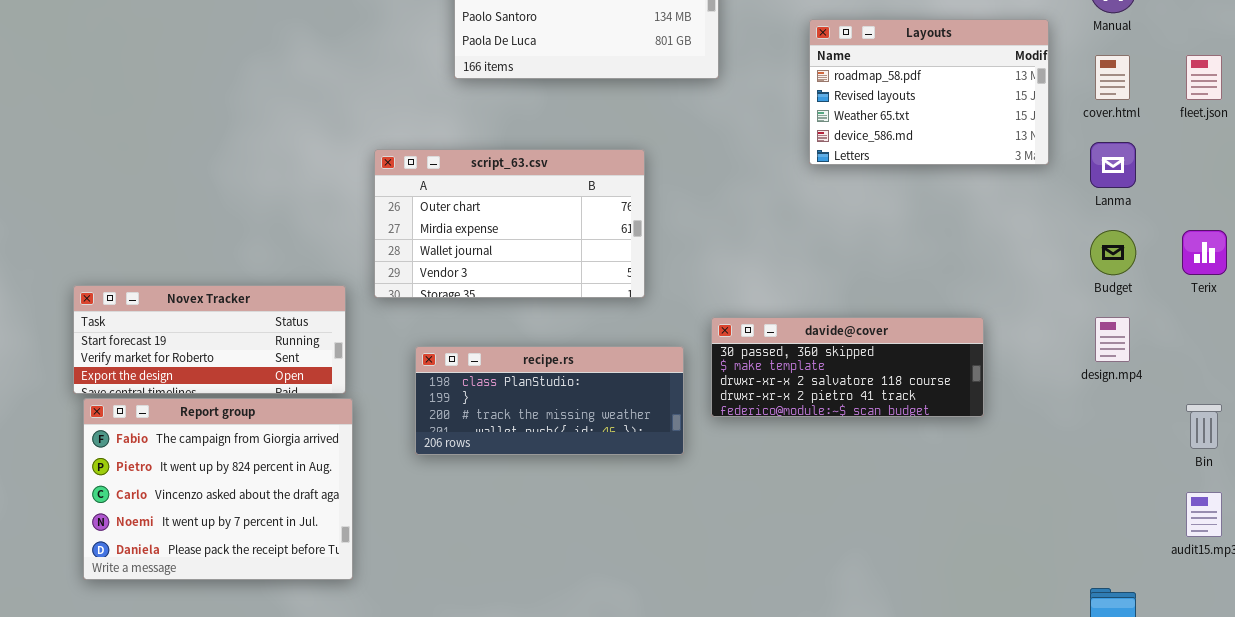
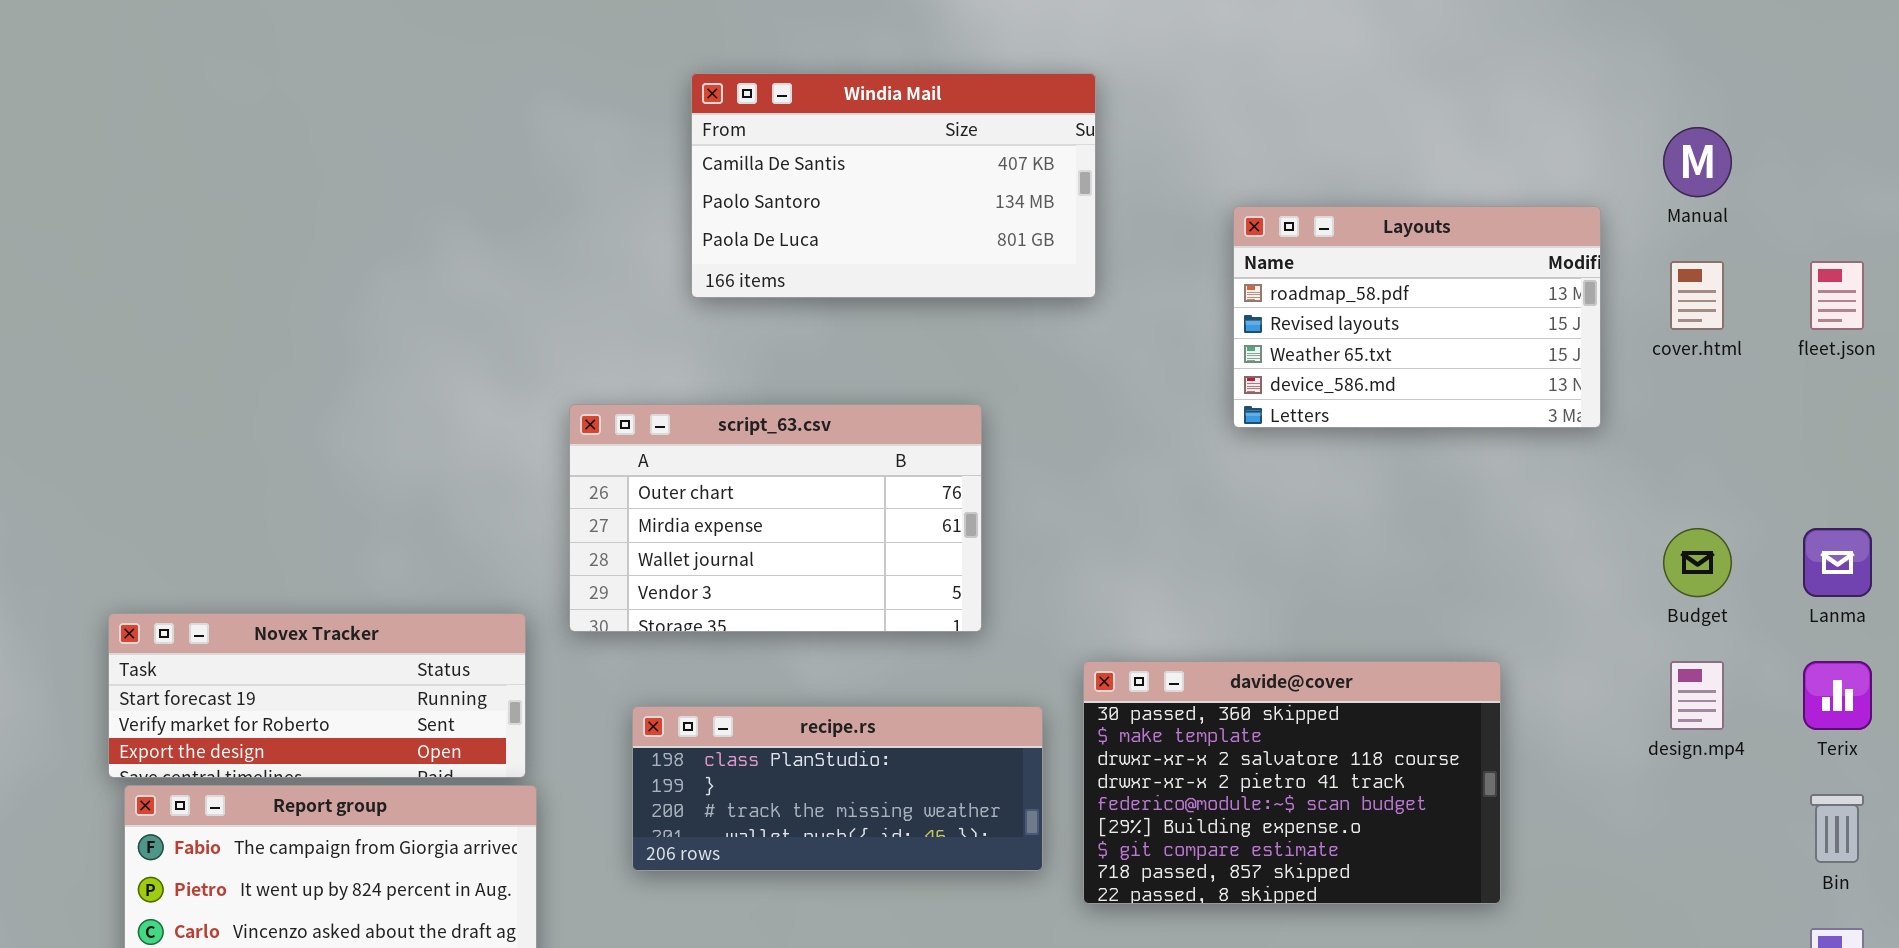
Lanma: [1090,142,1136,188] -> [1803,528,1872,597], moved
Terix: [1182,230,1227,275] -> [1803,661,1872,730], moved
davide@cover: [711,317,984,417] -> [1083,661,1501,904], resized

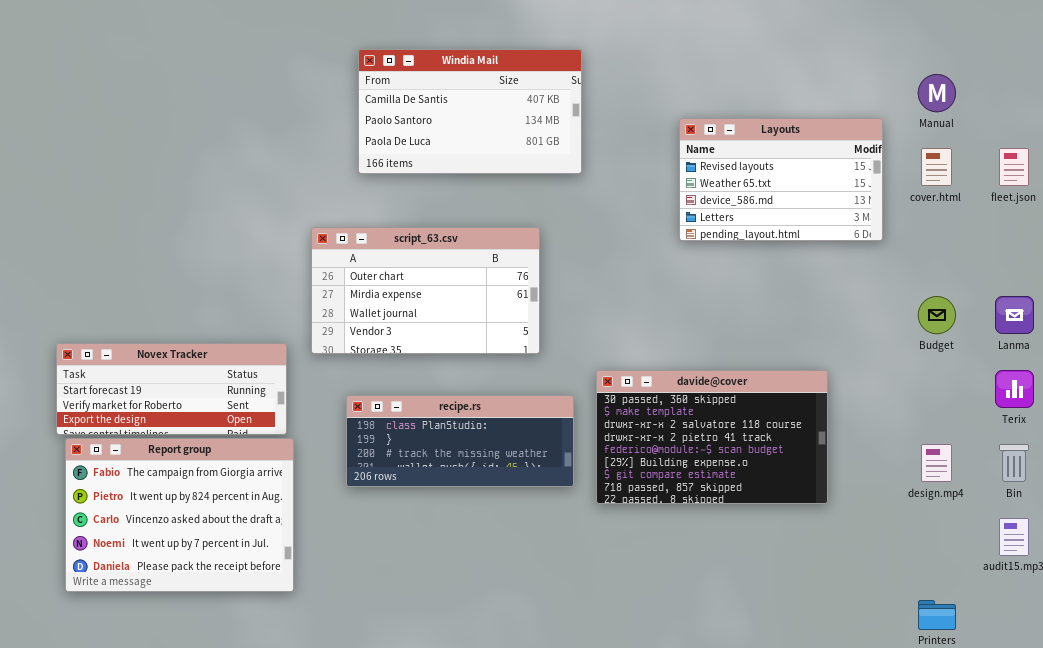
Windia Mail: [691,73,1096,298] -> [358,49,582,174], moved
Layouts: [1233,206,1601,428] -> [679,118,883,241], scrolled down 1 row
design.mp4: [1670,661,1724,730] -> [921,444,952,482], moved

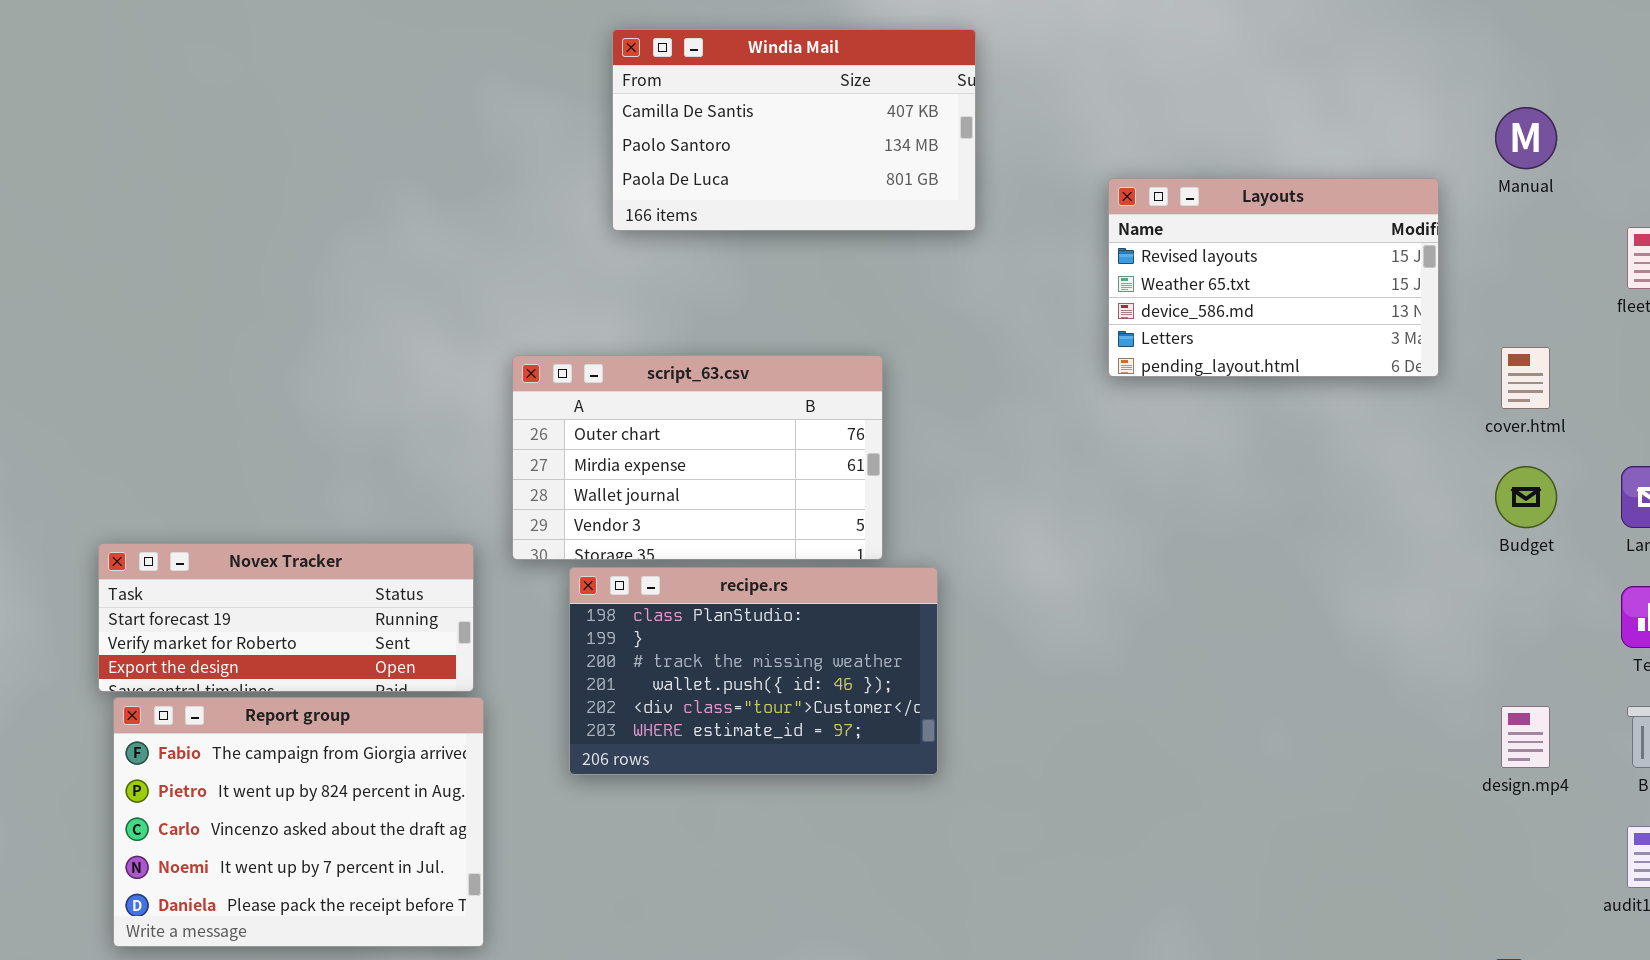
Windia Mail: [358,49,582,174] -> [612,29,976,231], moved
cover.html: [921,148,952,186] -> [1501,347,1550,409], moved
davide@cover: [596,370,828,504] -> none, closed
recipe.rs: [346,395,574,487] -> [569,567,938,775], resized

